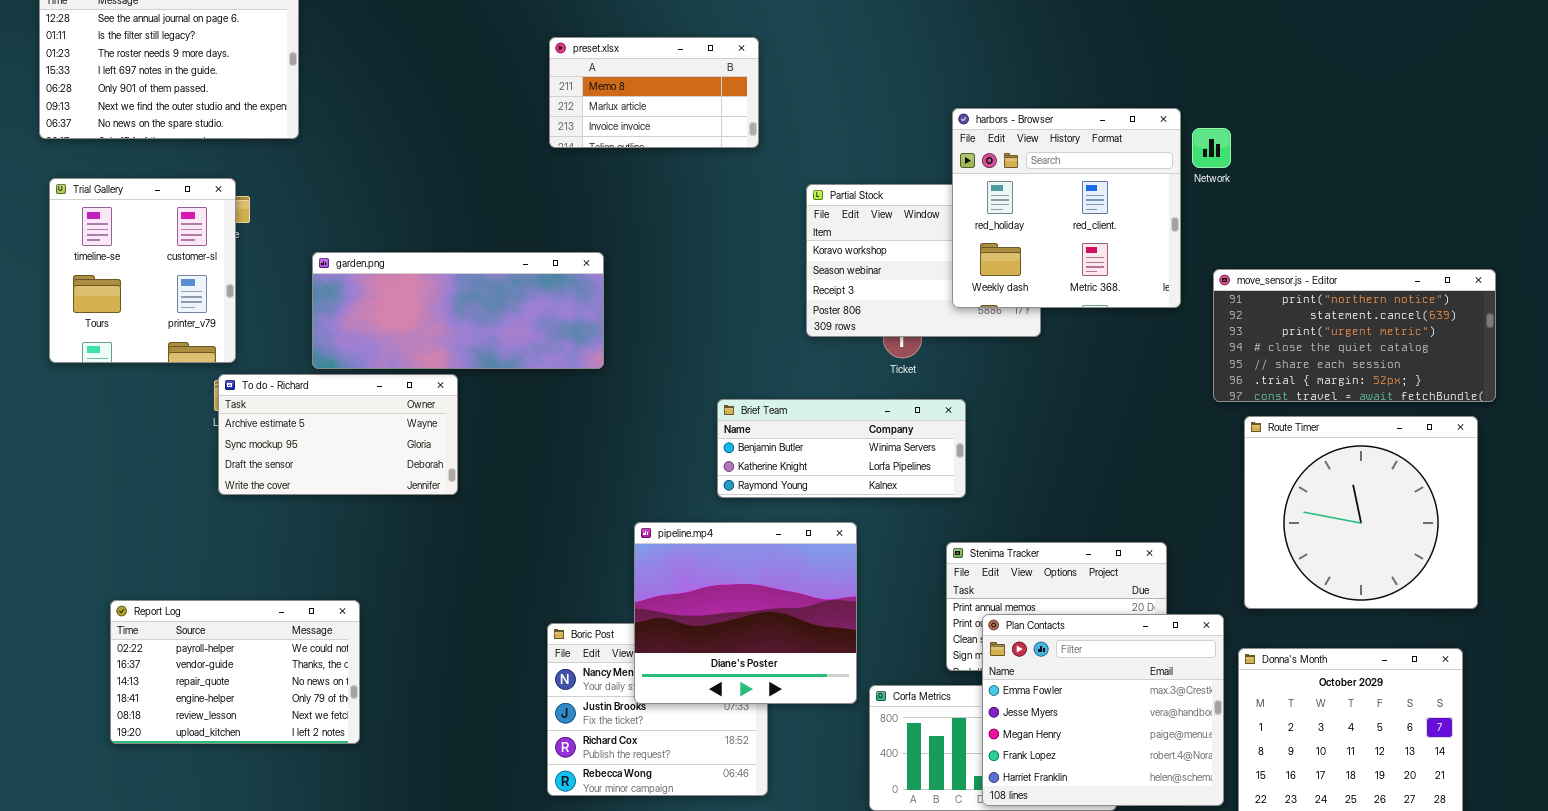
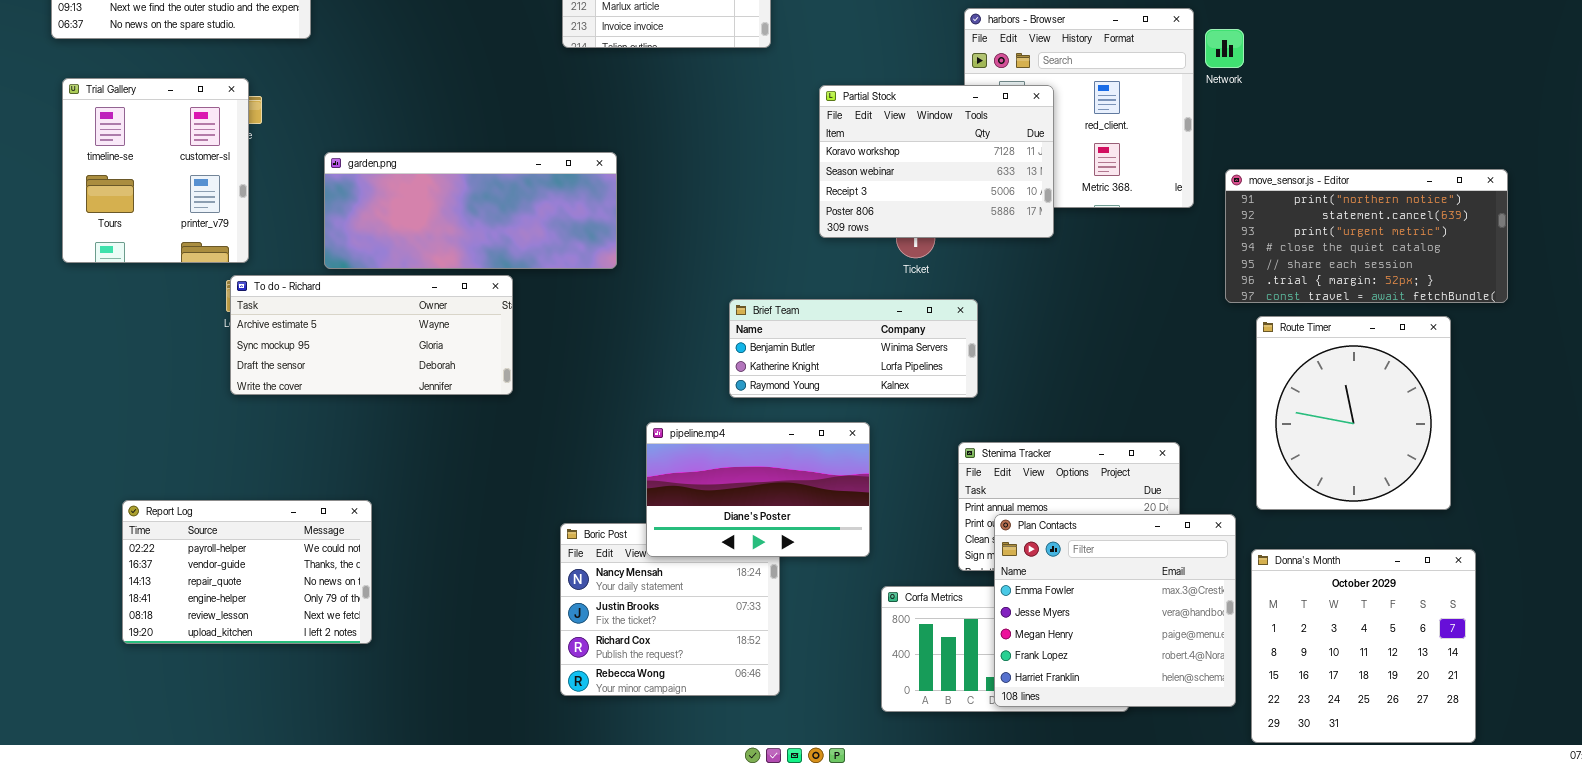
Partial Stock: [806,184,1041,337] -> [819,85,1054,238], raised
To do - Richard: [218,374,458,495] -> [230,275,513,395], resized
Route Timer: [1244,416,1478,609] -> [1256,316,1451,510], resized
pipeline.mp4: [634,522,857,704] -> [646,422,870,557], resized

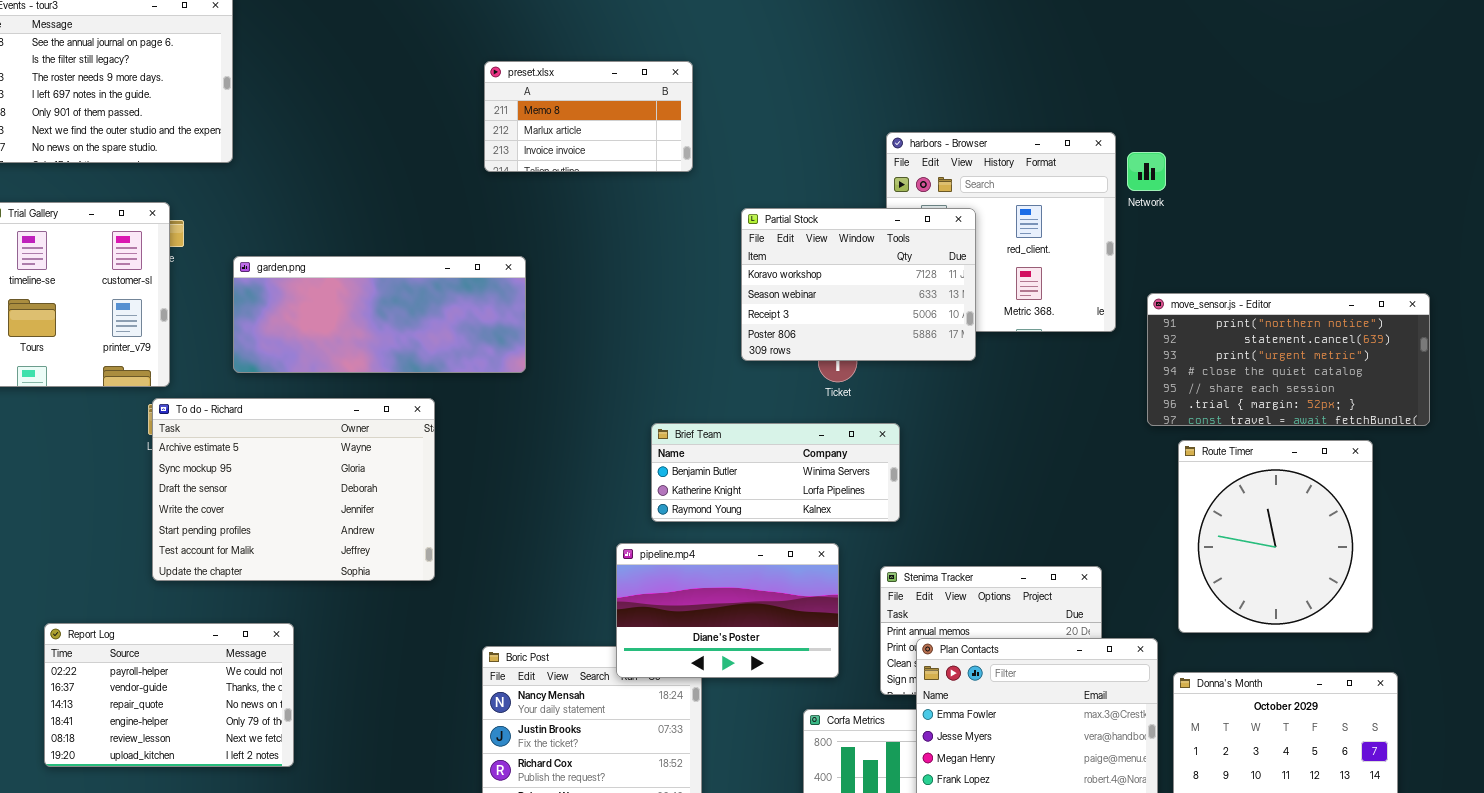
garden.png: [324,152,617,269] -> [233,256,526,373], moved
To do - Richard: [230,275,513,395] -> [152,398,435,581], resized
pipeline.mp4: [646,422,870,557] -> [616,543,839,678], moved

